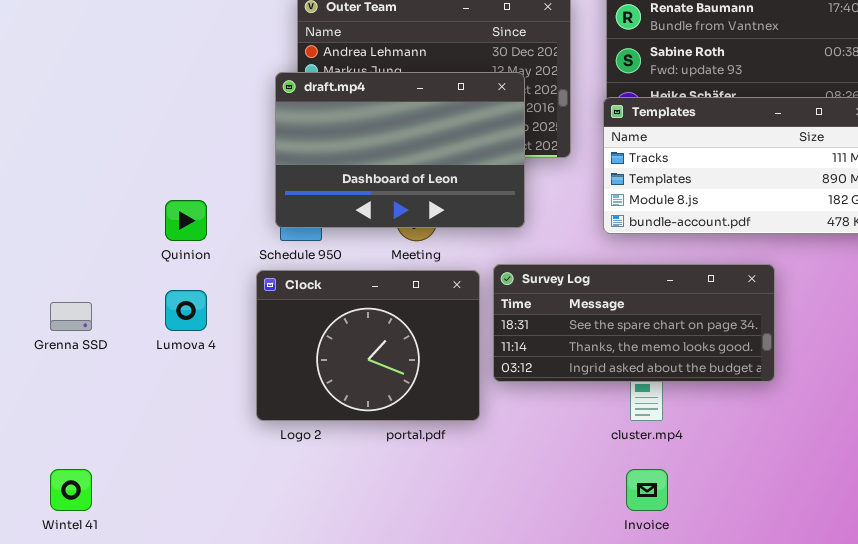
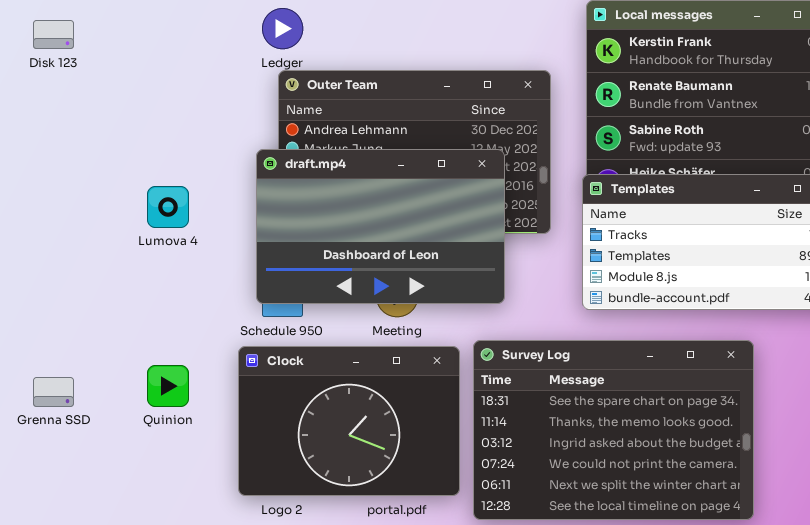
Quinion: [165,200,207,241] -> [147,365,189,407], moved
Survey Log: [493,264,775,382] -> [473,340,754,520], resized
Lumova 4: [165,290,207,331] -> [147,186,189,228], moved

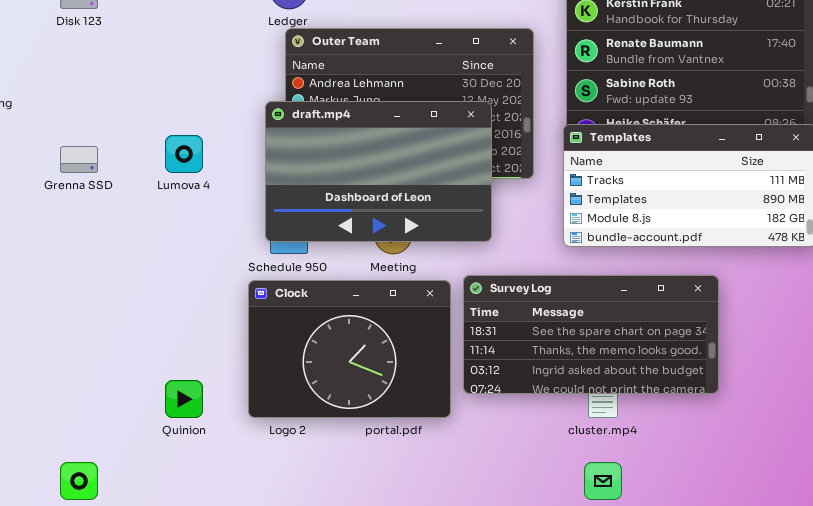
Survey Log: [473,340,754,520] -> [463,275,719,394], resized
Quinion: [147,365,189,407] -> [165,380,203,418], moved
Grenna SSD: [33,377,74,407] -> [60,146,98,173], moved

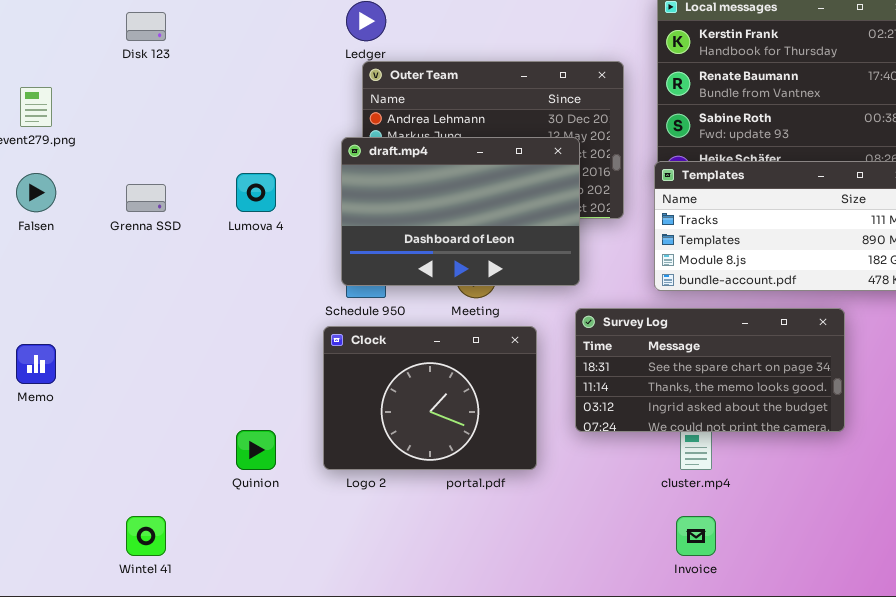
Survey Log: [463,275,719,394] -> [575,308,845,432], moved

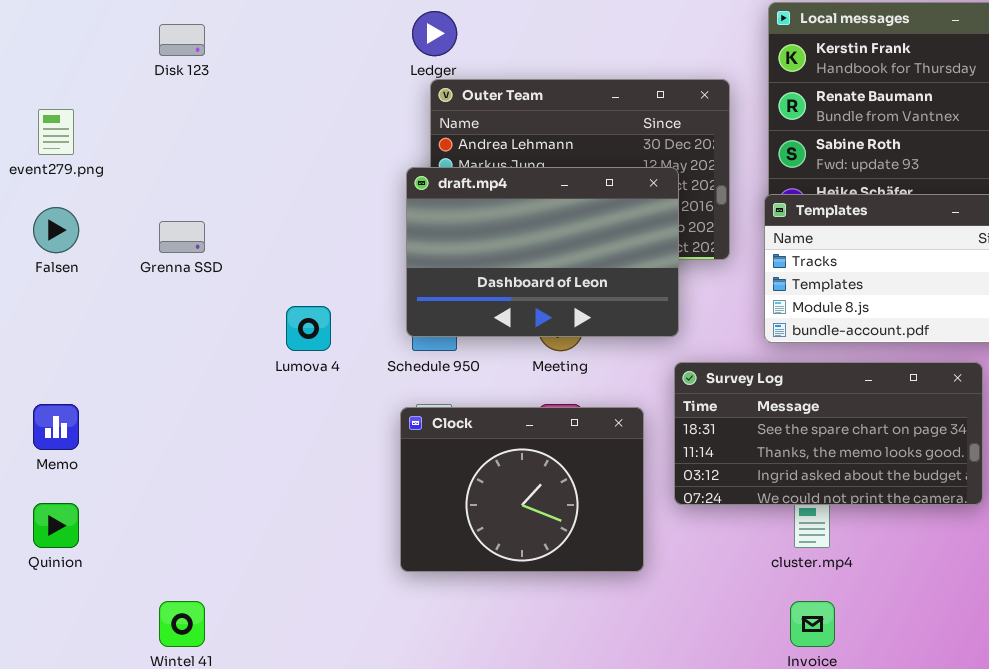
Lumova 4: [236,173,276,212] -> [286,306,331,351], moved
Clock: [323,326,537,470] -> [400,407,644,572], moved
Quinion: [236,430,276,470] -> [33,503,79,548], moved

